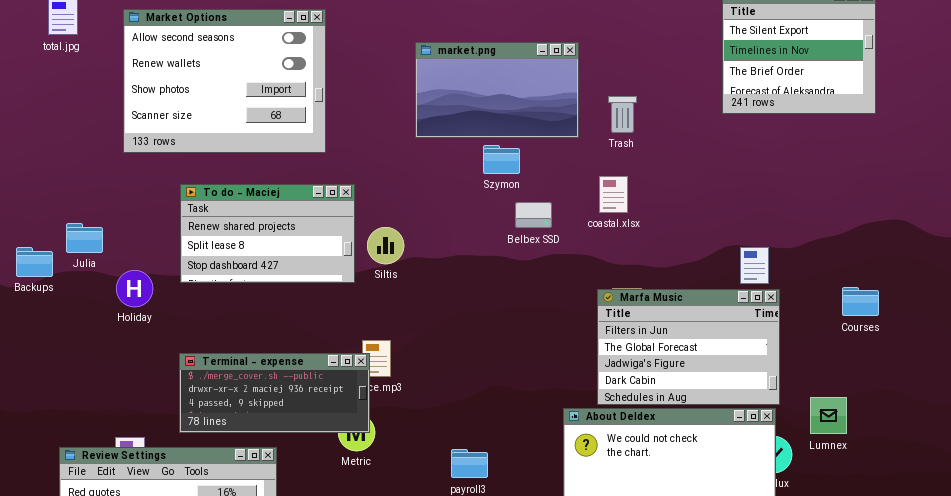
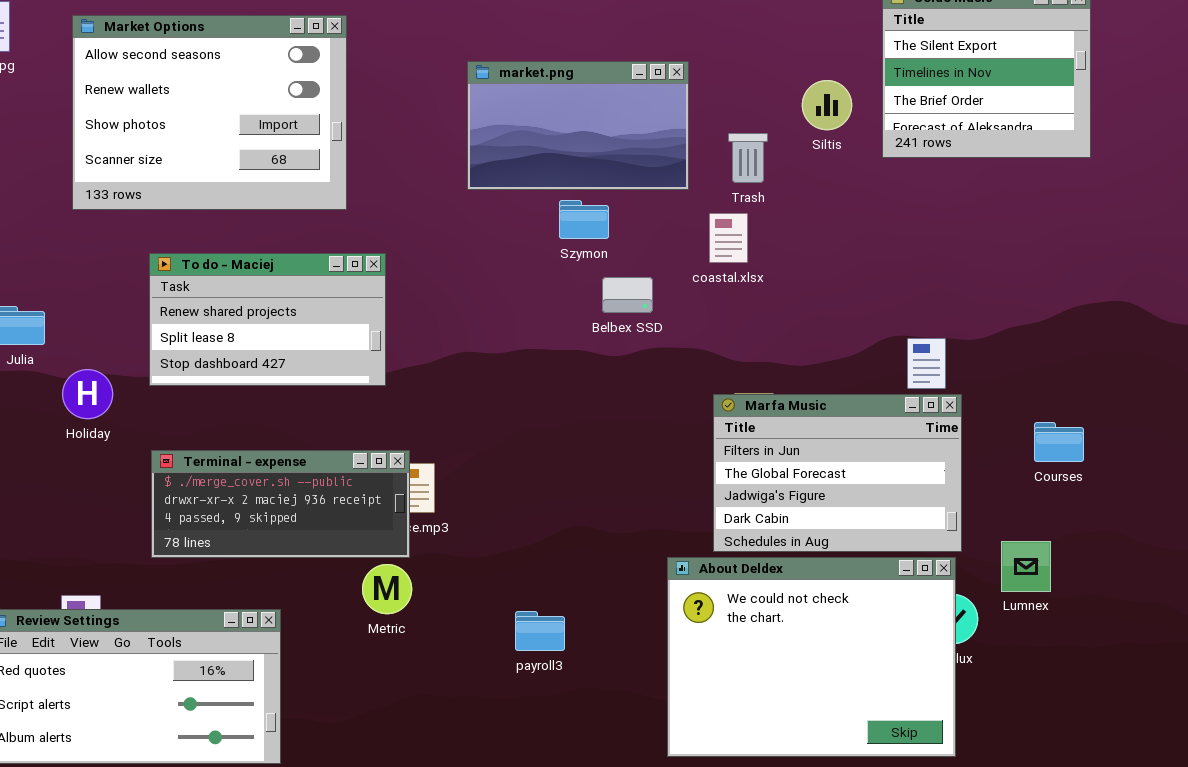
coastal.xlsx: [599,176,628,213] -> [709,213,748,263], moved
Siltis: [367,227,404,264] -> [802,80,852,130], moved
Courses: [842,287,879,316] -> [1034,422,1084,462], moved
Terminal - expense: [179,353,370,433] -> [151,450,410,558], moved

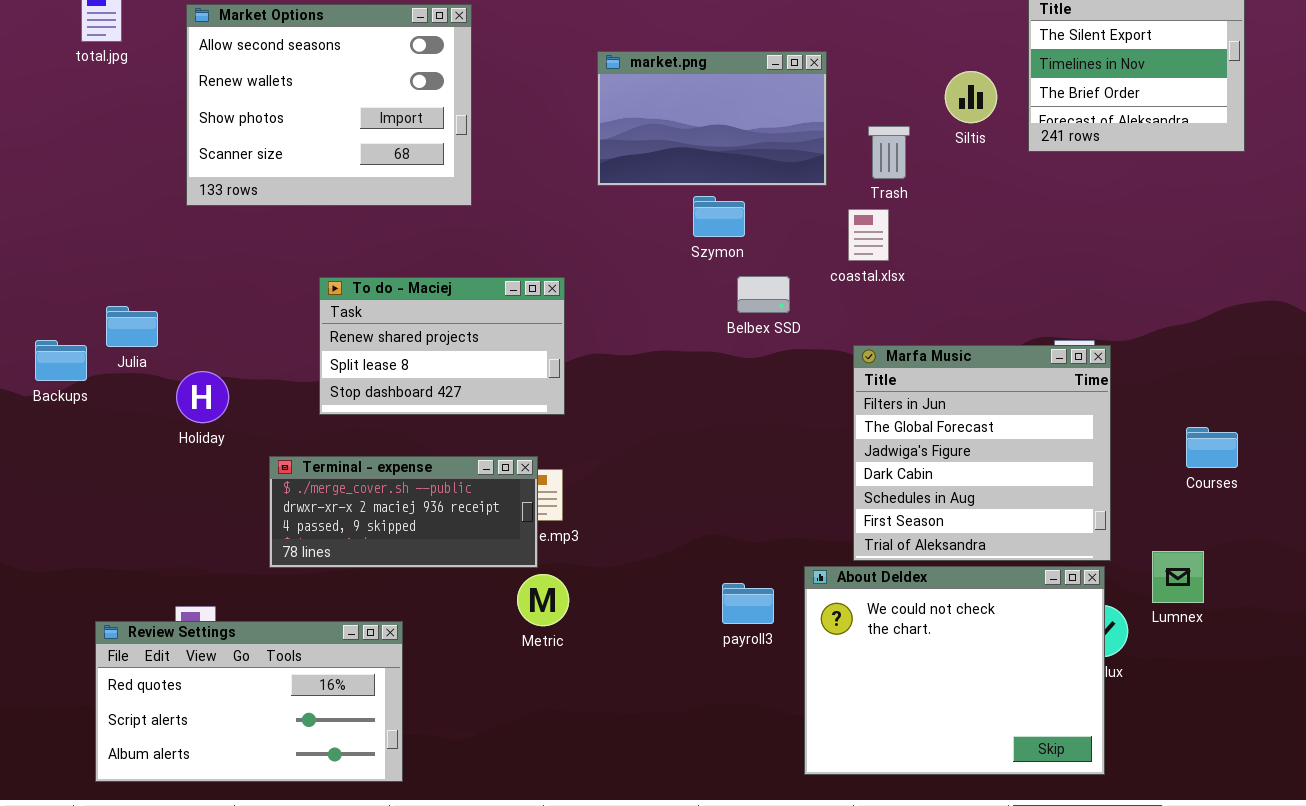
To do - Maciej: [149,253,386,386] -> [319,277,565,415], moved
Marfa Music: [713,394,962,552] -> [853,345,1111,561], resized
Metric: [362,564,412,614] -> [517,574,569,626], moved
payroll3: [515,611,565,651] -> [722,583,774,624], moved

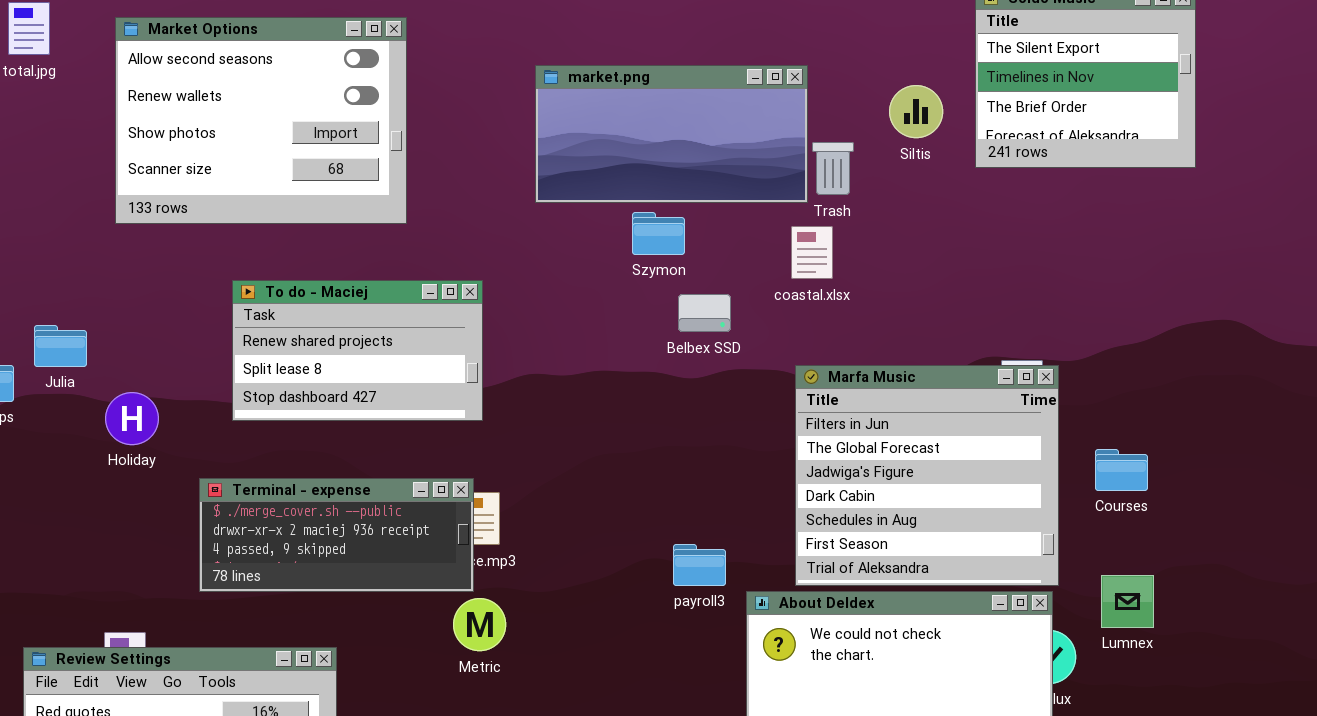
market.png: [597,51,827,186] -> [535,65,808,203], resized
To do - Maciej: [319,277,565,415] -> [232,280,483,421], moved
Courses: [1186,427,1238,468] -> [1095,449,1148,491], moved
payroll3: [722,583,774,624] -> [673,544,726,586], moved

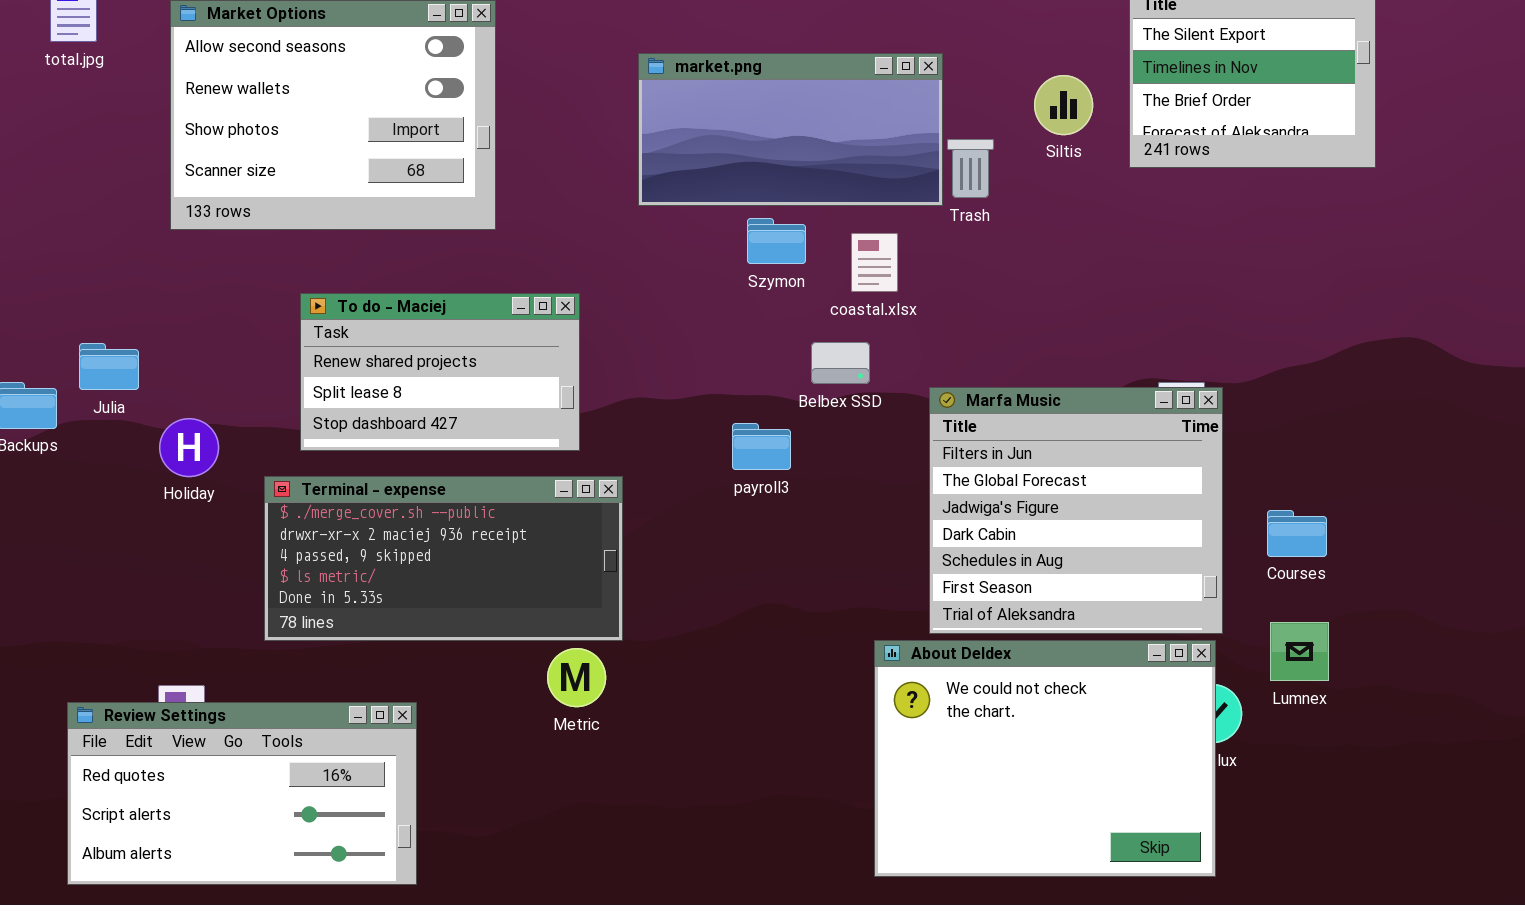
coastal.xlsx: [791,226,833,279] -> [851,233,898,292], moved
Belbex SSD: [678,294,731,332] -> [811,342,870,384], moved
Courses: [1095,449,1148,491] -> [1267,510,1327,557], moved
Terminal - expense: [199,478,474,592] -> [264,476,623,641], resized
payroll3: [673,544,726,586] -> [732,423,791,470], moved

